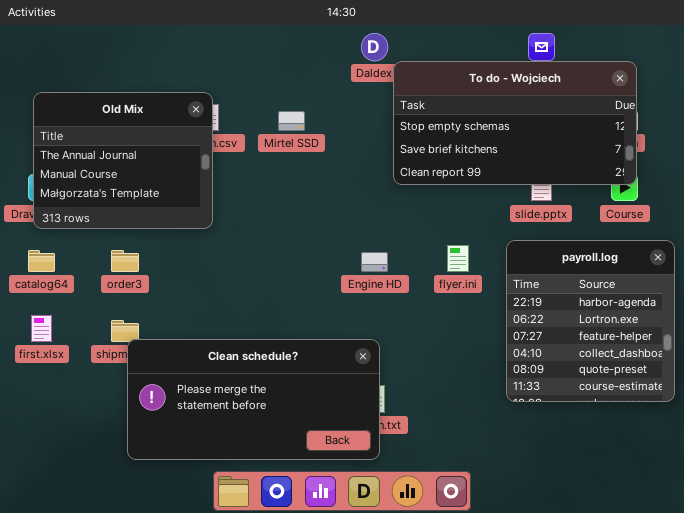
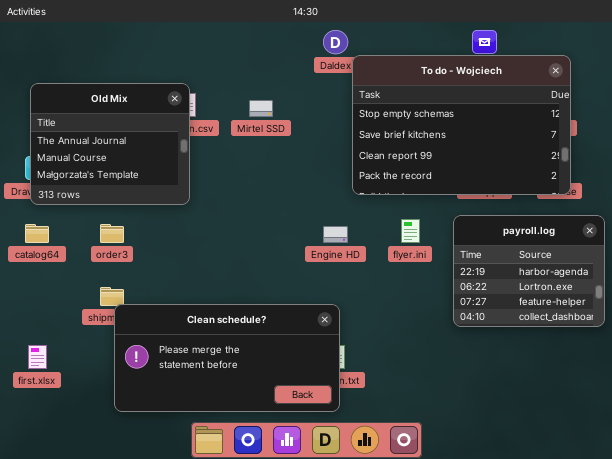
To do - Wojciech: [393,61,637,185] -> [352,55,571,195], resized
payroll.log: [506,240,675,402] -> [453,215,605,327], resized
first.xlsx: [31,315,52,342] -> [28,345,47,369], moved

